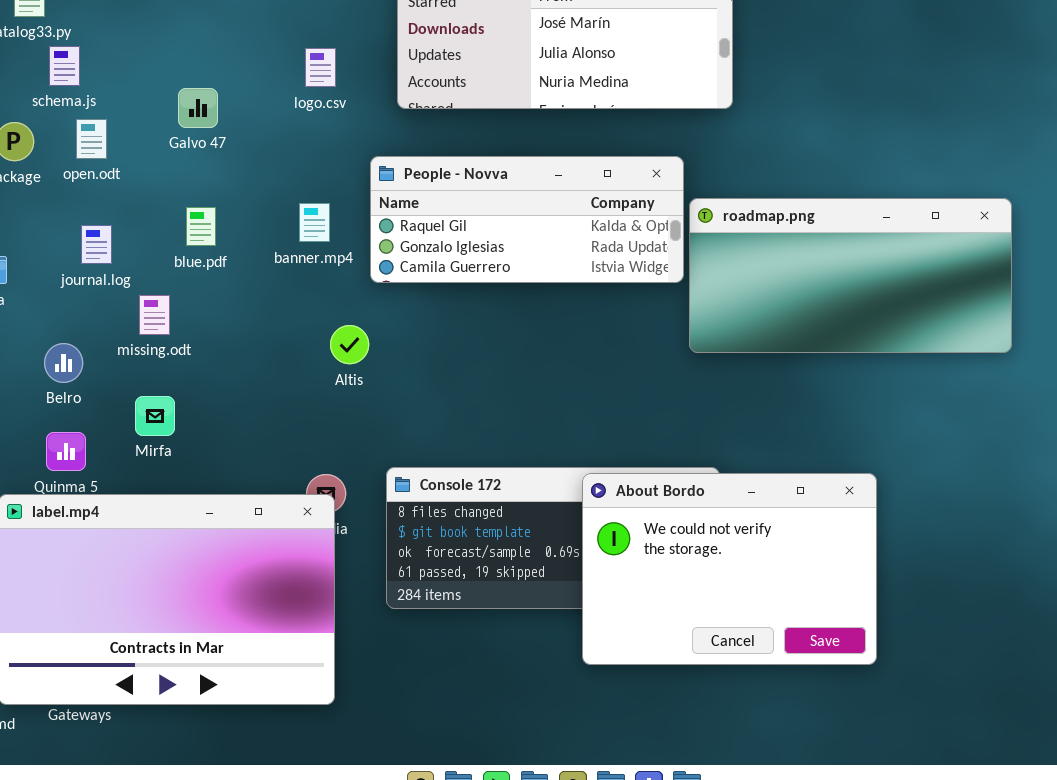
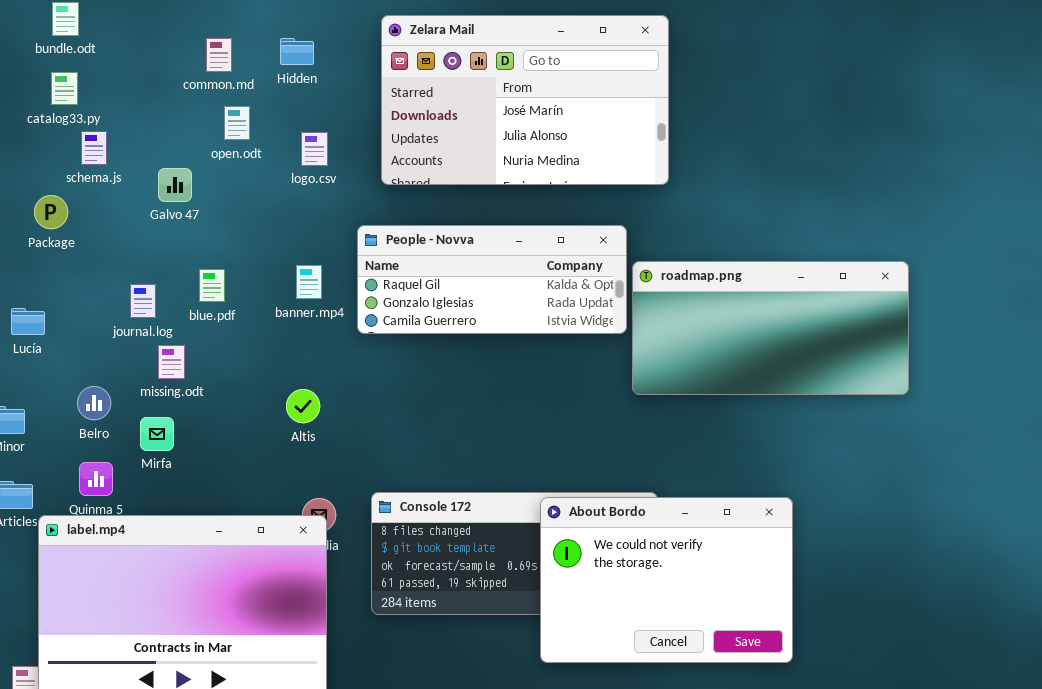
Galvo 47: [178,88,218,128] -> [158,168,192,202], moved
open.odt: [76,119,107,159] -> [224,106,250,140], moved
journal.log: [81,225,112,264] -> [130,284,156,318], moved
Altis: [330,325,369,364] -> [286,389,320,423], moved
Mirfa: [135,396,175,436] -> [140,417,174,451], moved

